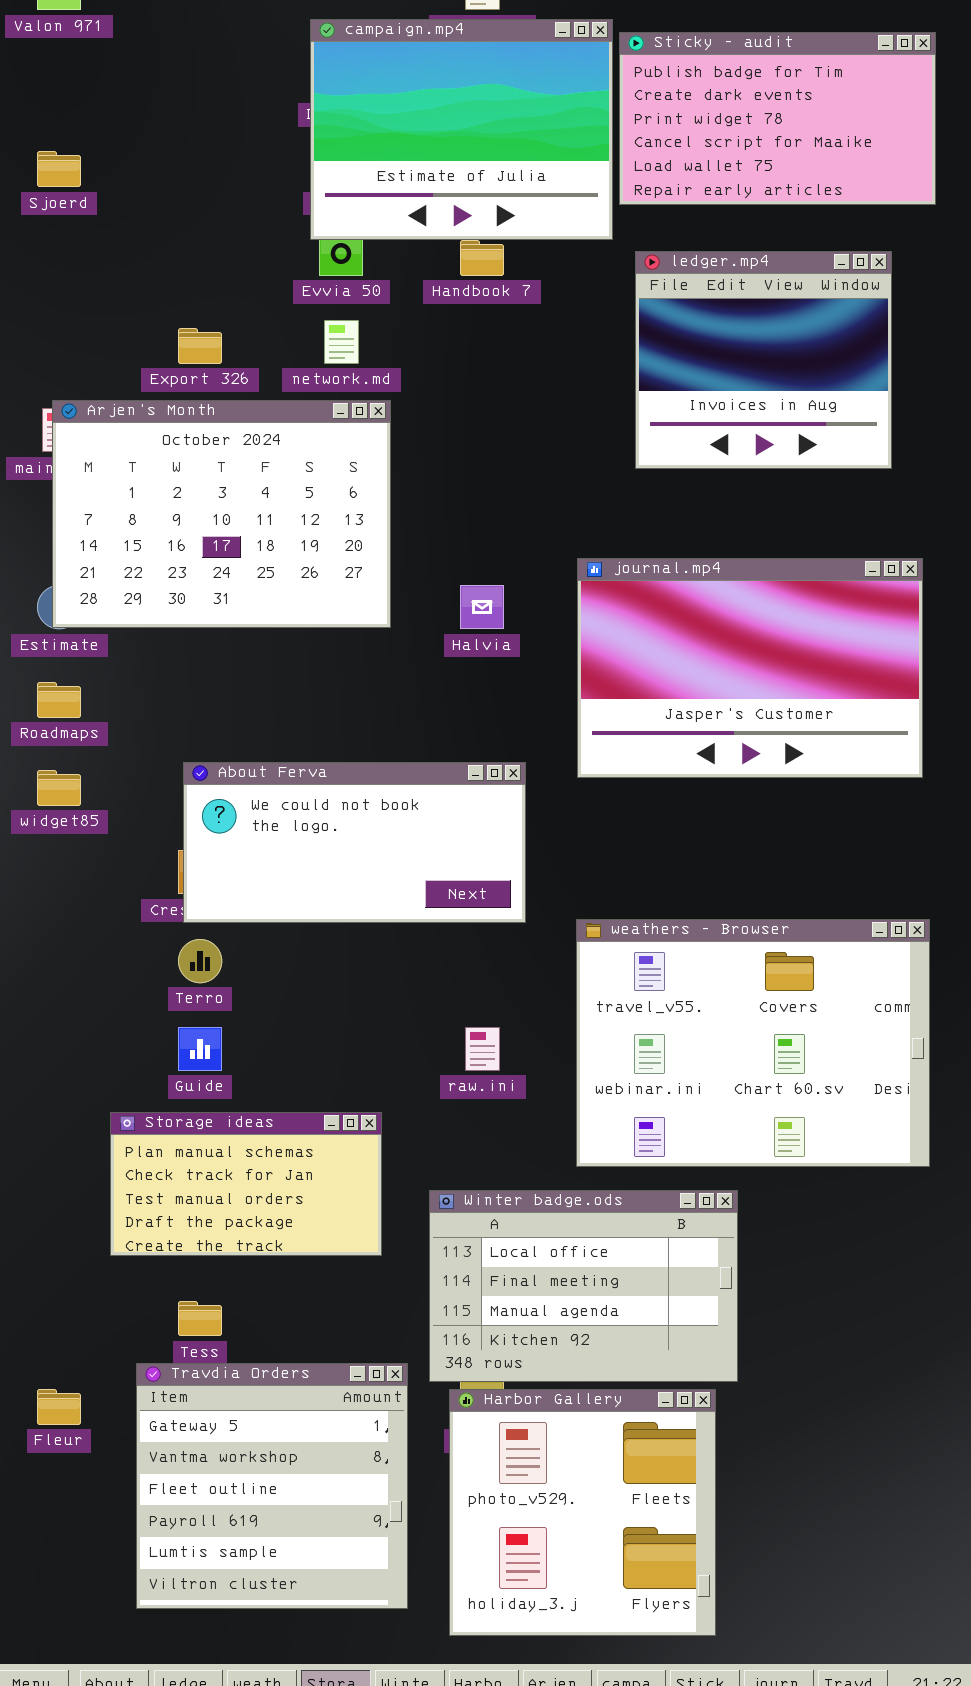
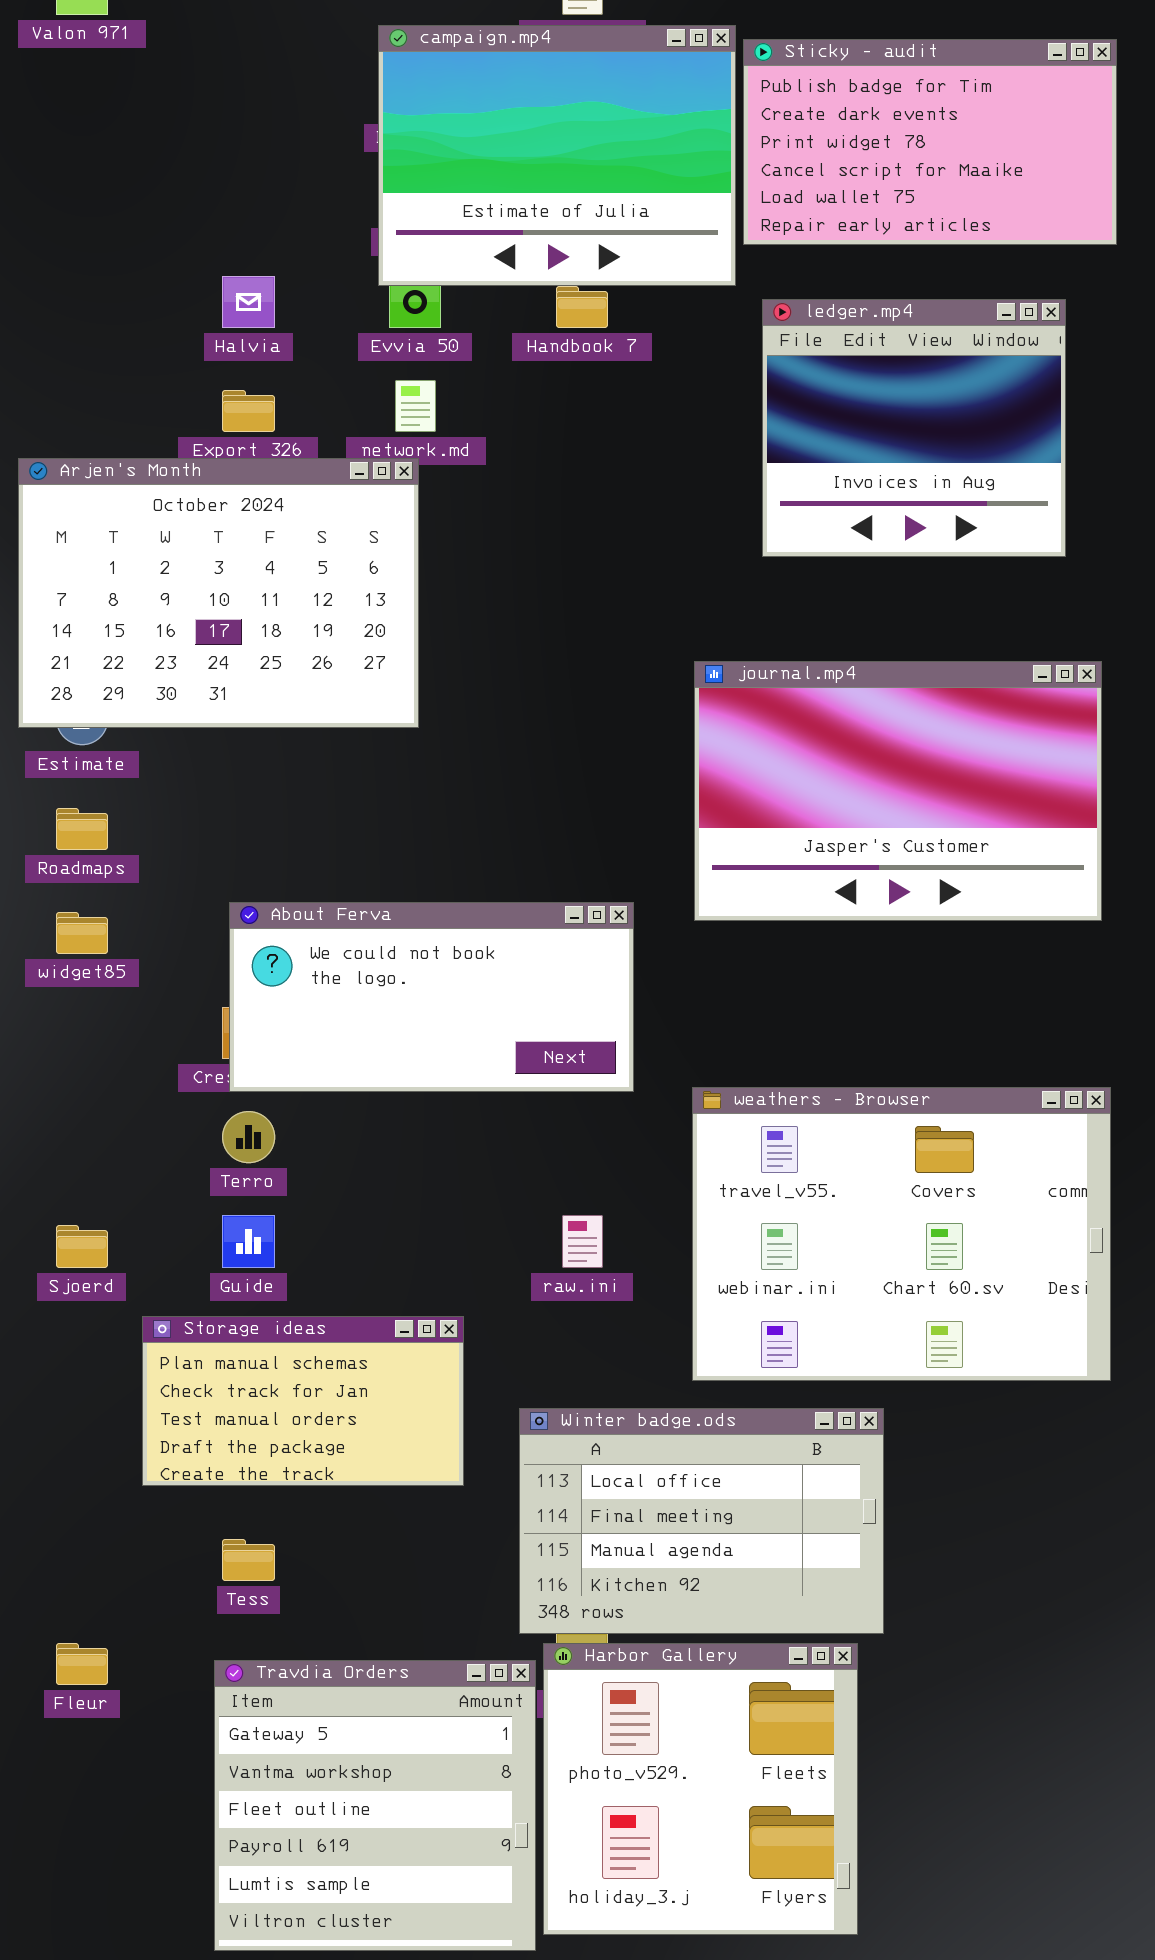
Sjoerd: [37,151,81,187] -> [56,1225,108,1268], moved
Arjen's Month: [52,400,391,628] -> [18,458,419,728], moved
Halvia: [460,585,504,629] -> [222,276,275,328], moved
Travdia Orders: [136,1363,408,1609] -> [214,1660,536,1951], moved

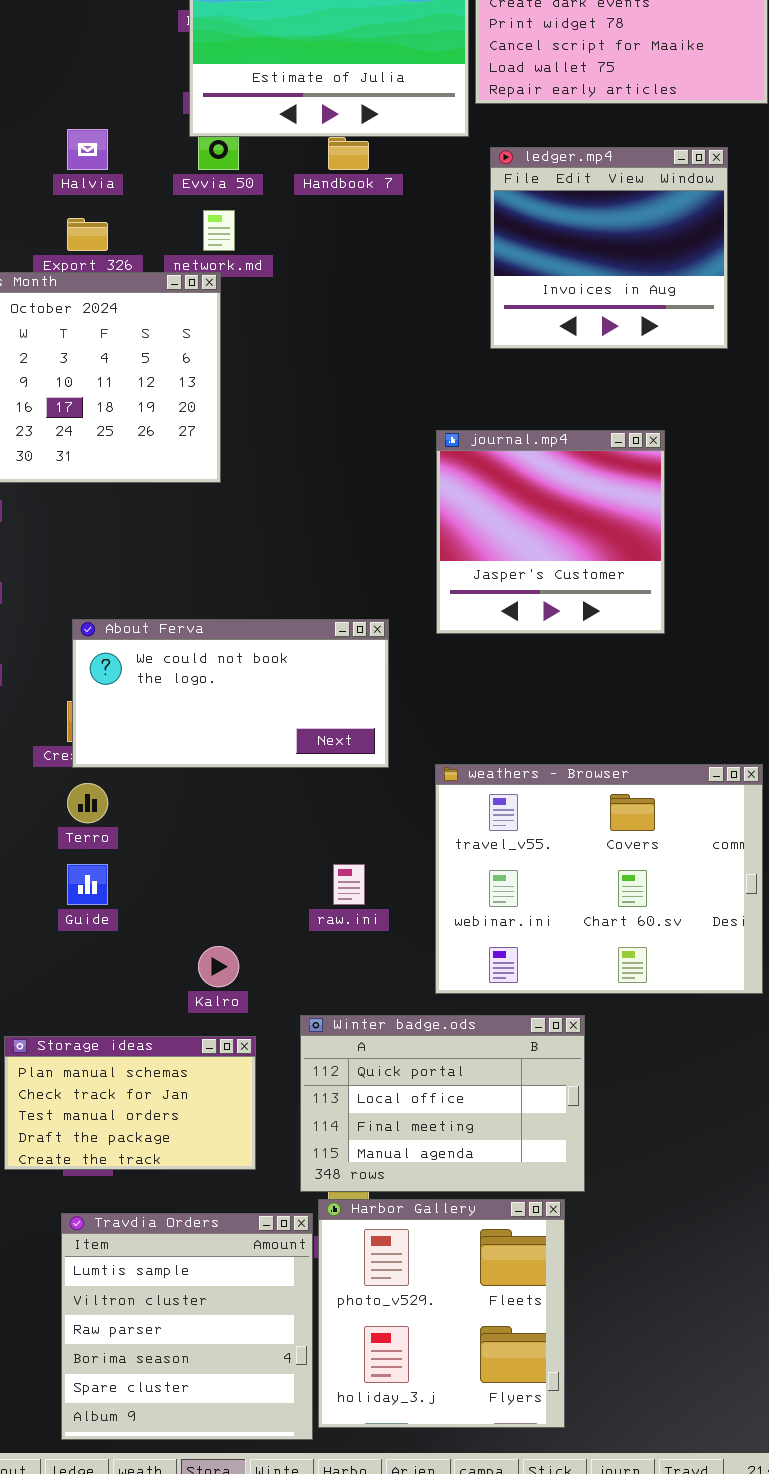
journal.mp4: [694,661,1102,921] -> [436,430,665,634], resized
Storage ideas: [142,1316,464,1486] -> [4,1036,256,1170], moved
Winter badge.ods: [519,1408,884,1634] -> [300,1015,585,1192], scrolled up 1 row
Travdia Orders: [214,1660,536,1951] -> [61,1213,313,1440], scrolled down 4 rows

